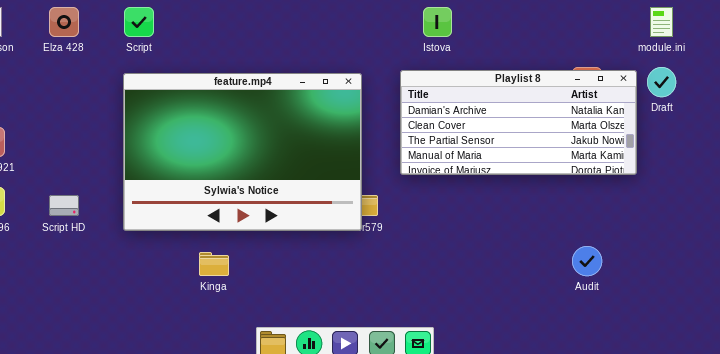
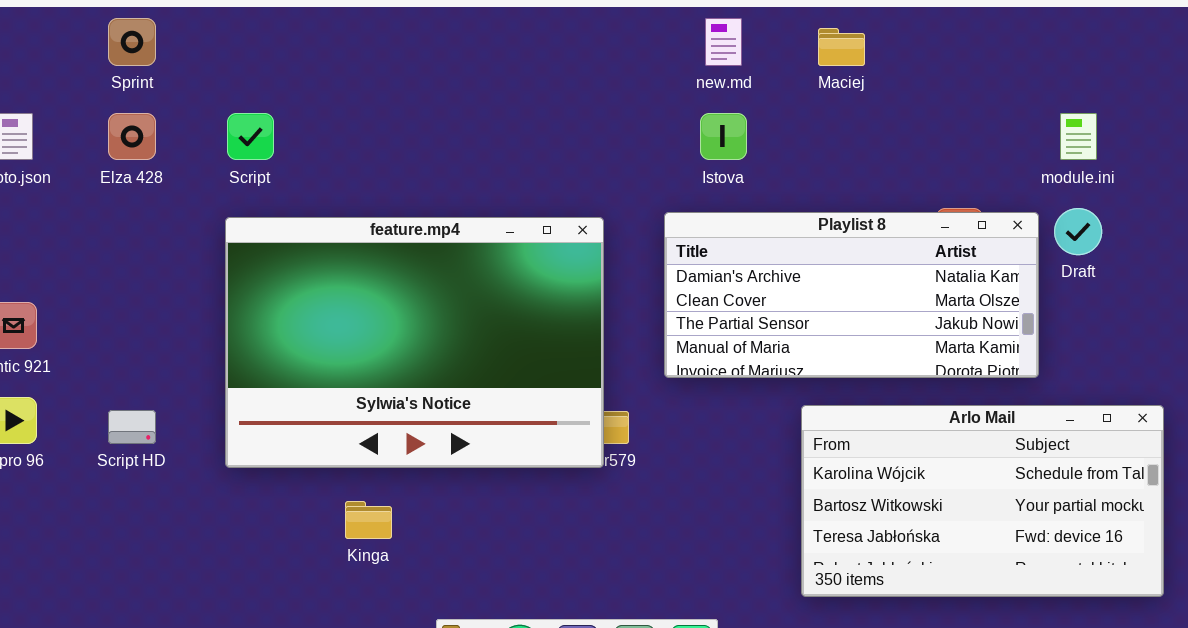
Arlo Mail: none -> [801,405,1164,597], opened

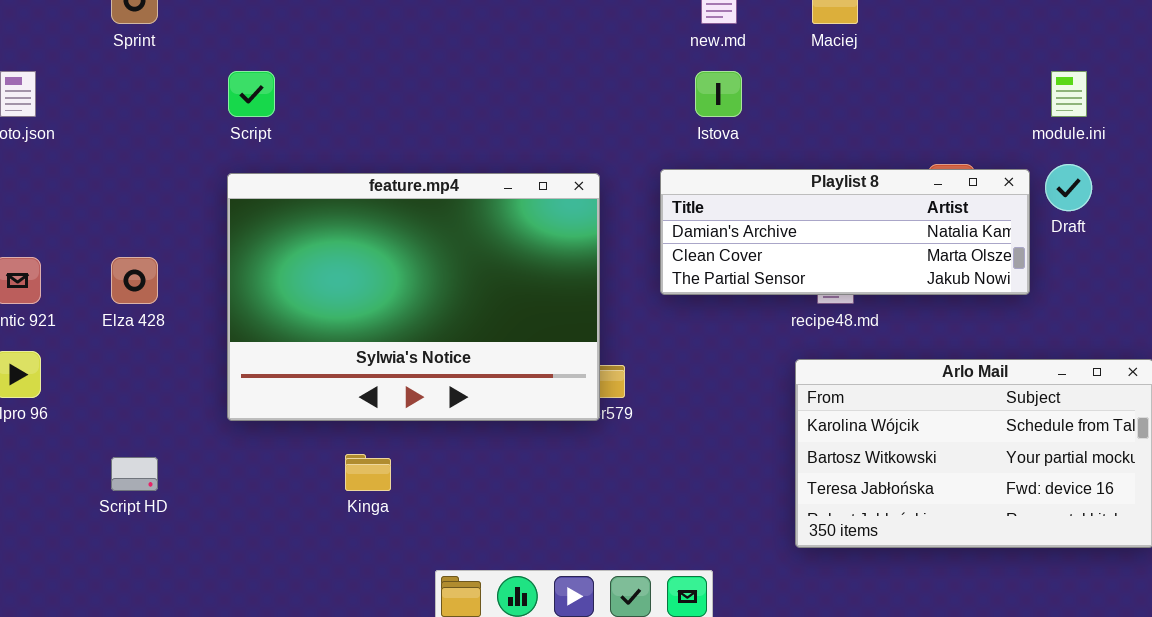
Elza 428: [108,113,156,160] -> [111,257,158,304], moved
Playlist 8: [664,212,1039,378] -> [660,169,1030,295], resized
Script HD: [108,410,156,444] -> [111,457,158,491], moved

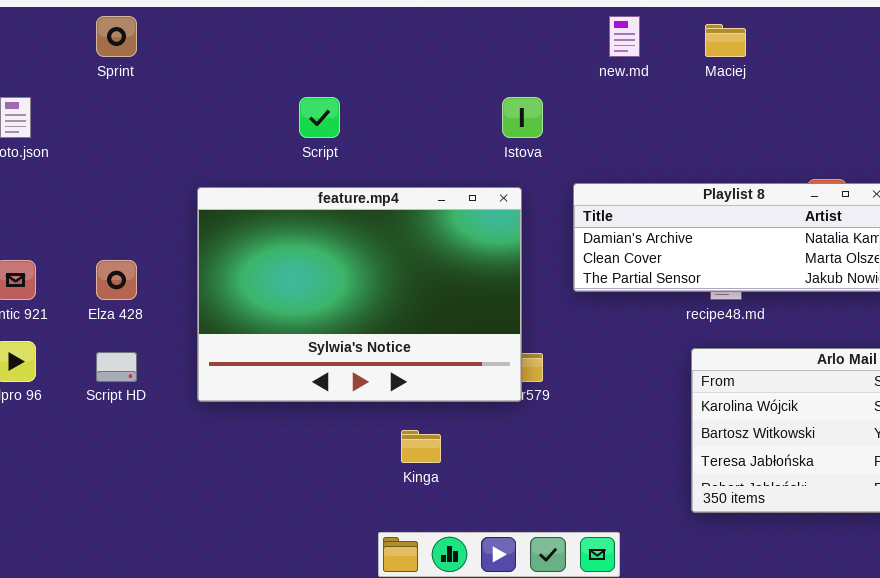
Script: [228,71,275,117] -> [299,97,340,138], moved
Istova: [695,71,742,117] -> [502,97,543,138], moved
Kinga: [345,454,391,491] -> [401,430,441,463], moved
Script HD: [111,457,158,491] -> [96,352,137,382], moved

